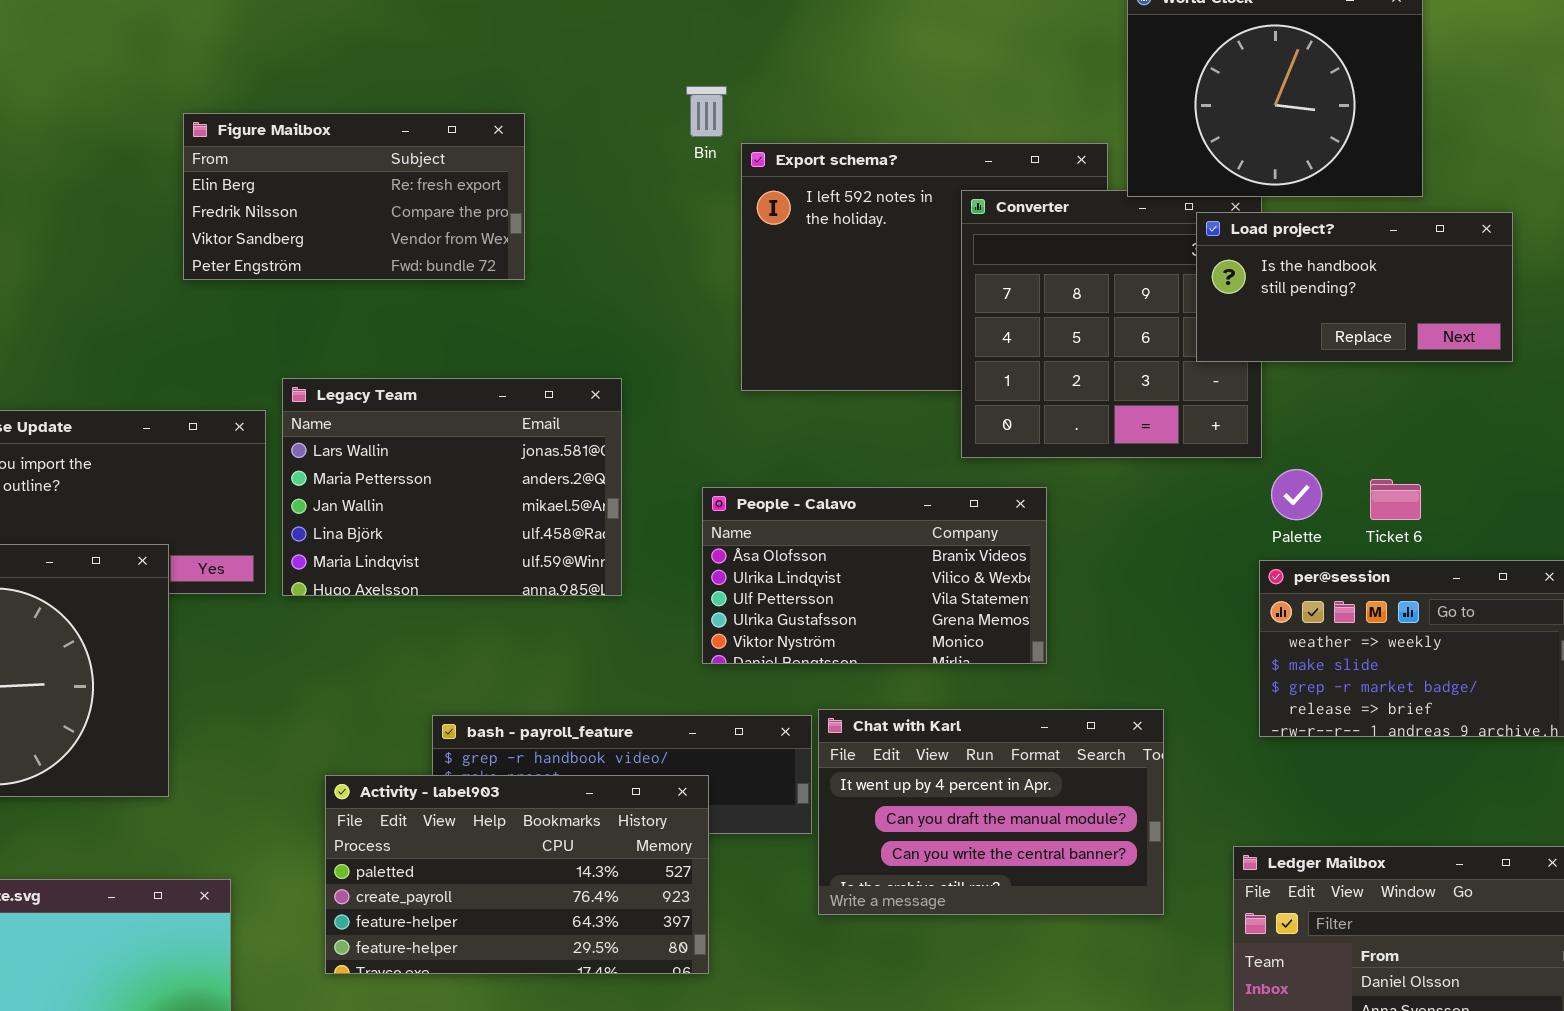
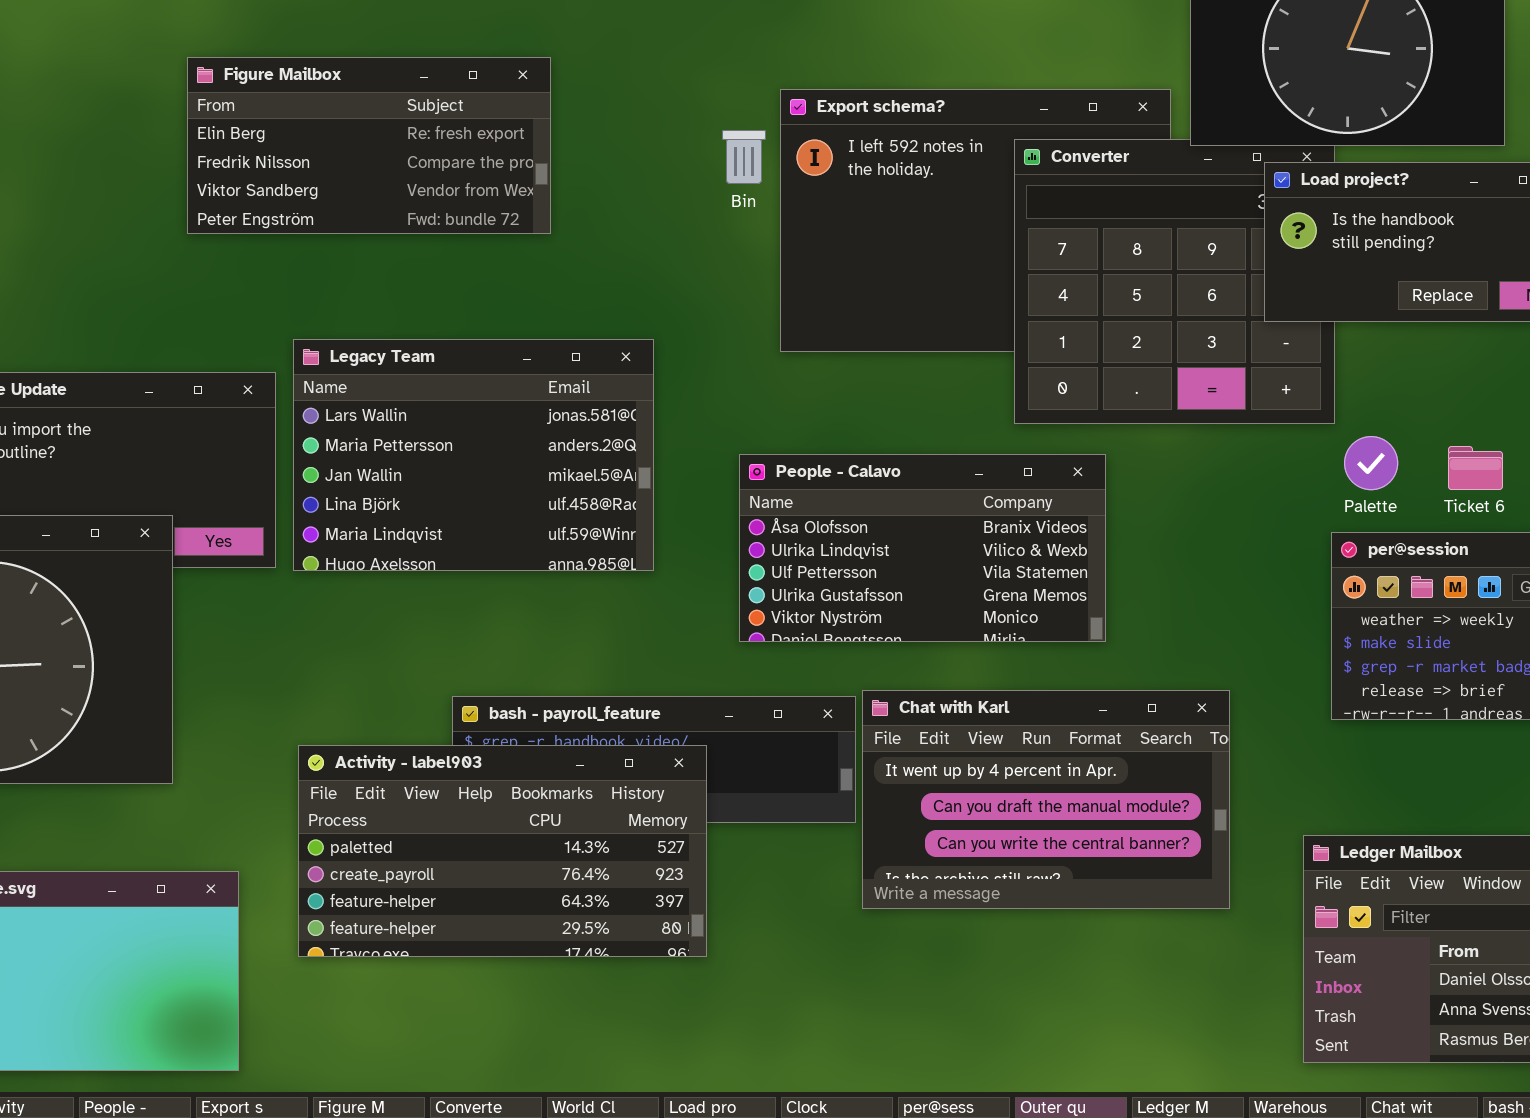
Bin: [686,86,727,137] -> [722,130,766,184], moved
Activity - label903: [325,775,709,974] -> [298,745,707,957], moved

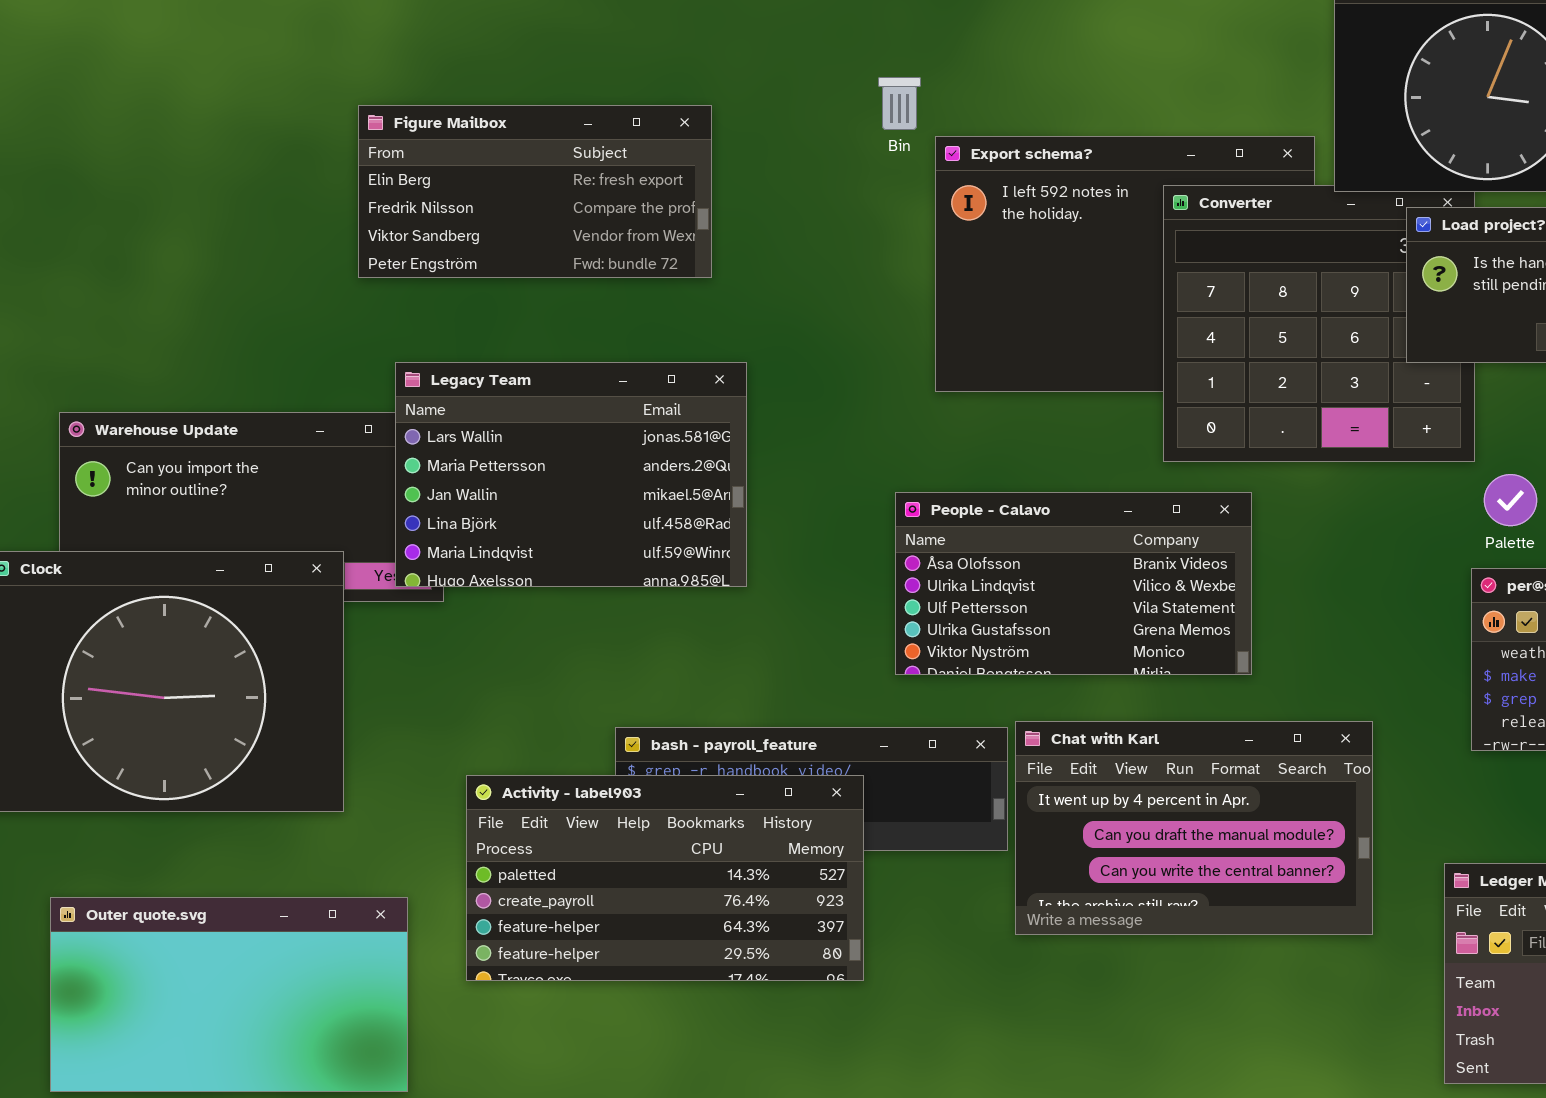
Bin: [722,130,766,184] -> [878,77,921,130], moved
Legacy Team: [293,339,654,571] -> [395,362,747,587], moved

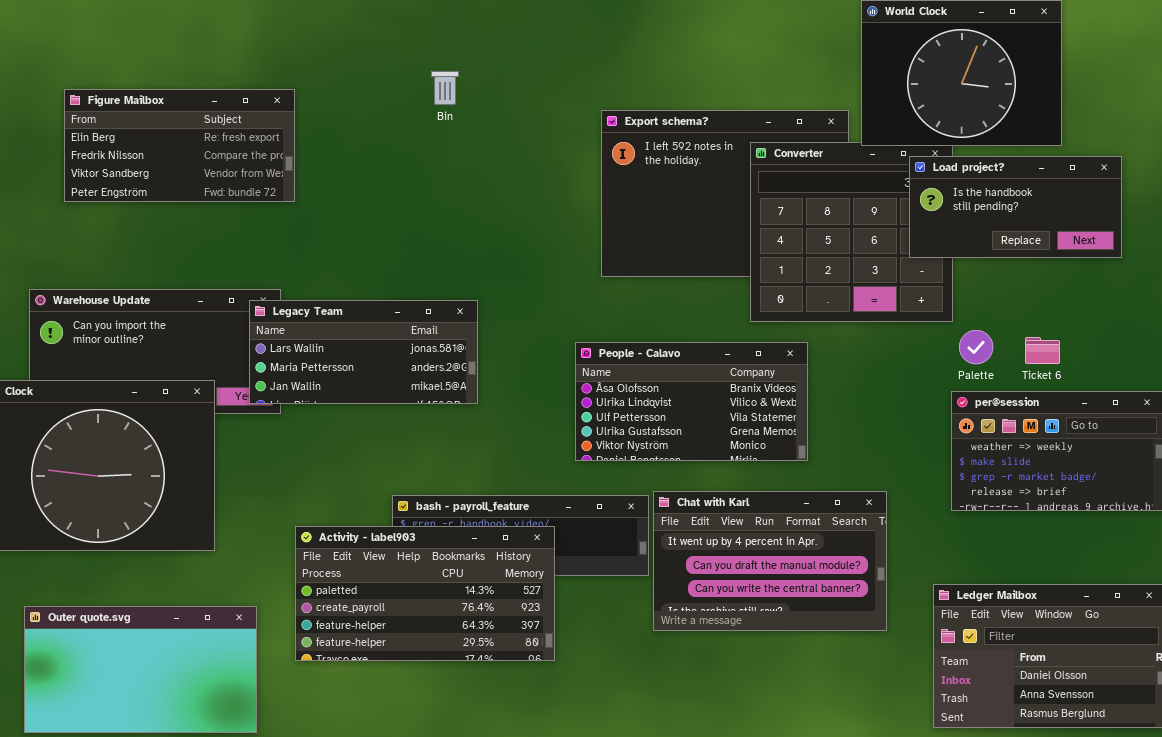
Bin: [878,77,921,130] -> [431,71,459,105], moved
Figure Mailbox: [358,105,712,278] -> [64,89,295,202], moved
Legacy Team: [395,362,747,587] -> [249,300,478,404], resized

